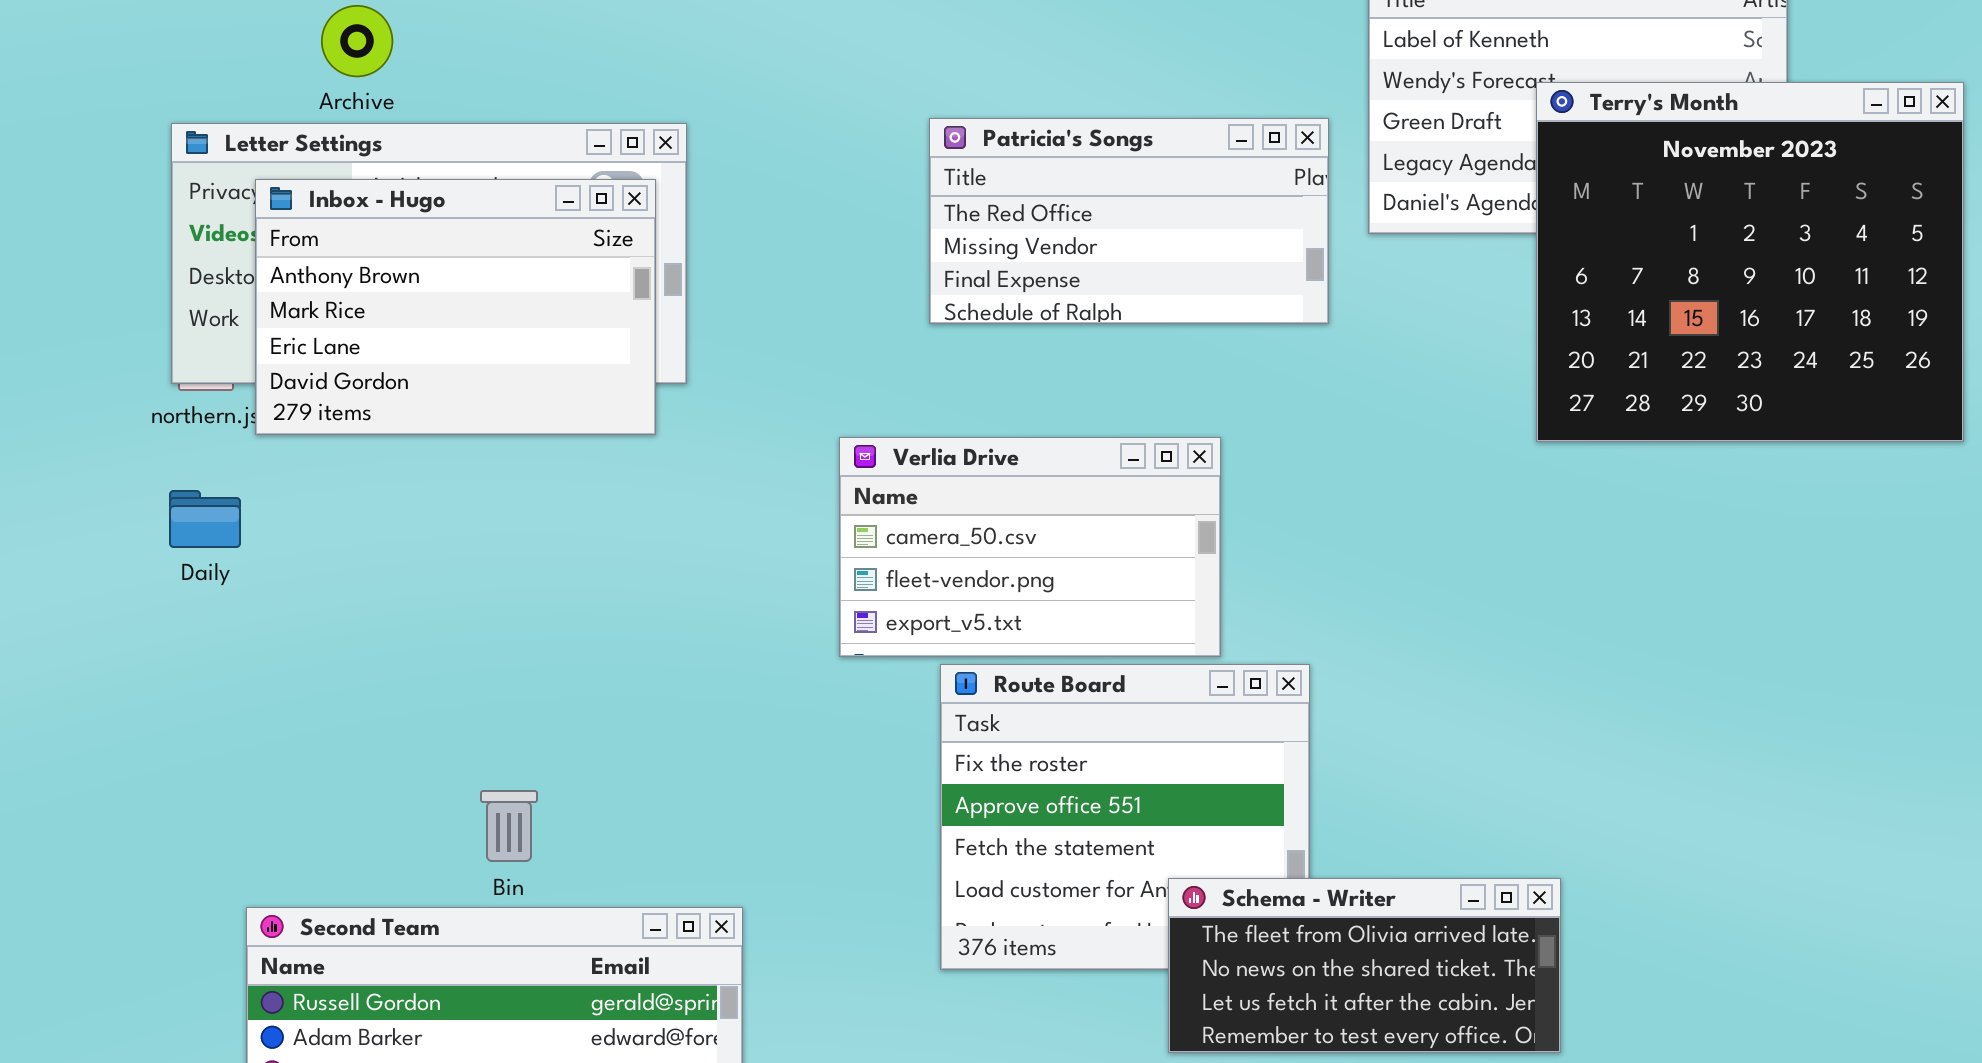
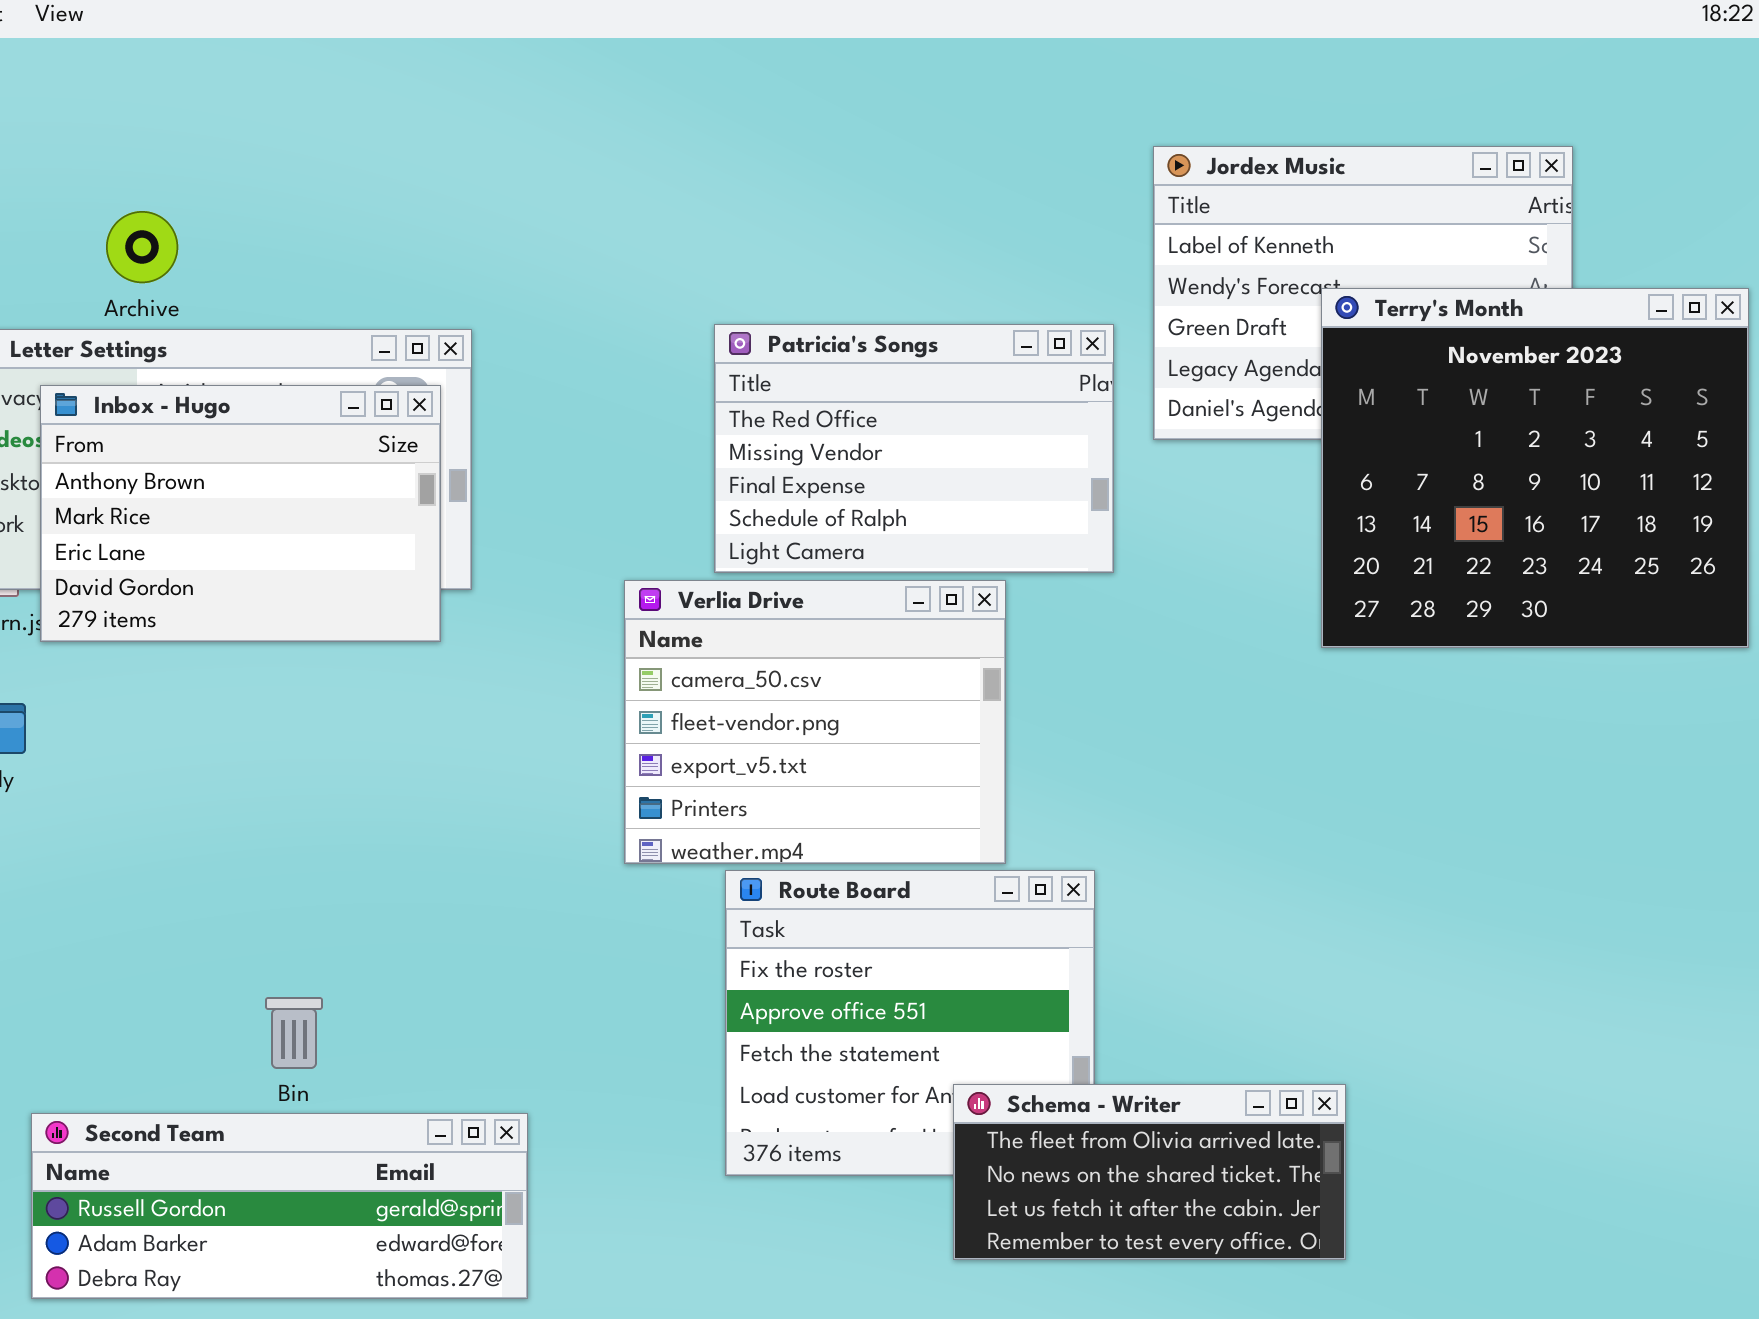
Patricia's Songs: [929,118,1329,324] -> [714,324,1114,573], resized
Verlia Drive: [839,437,1221,657] -> [624,580,1006,864], resized

